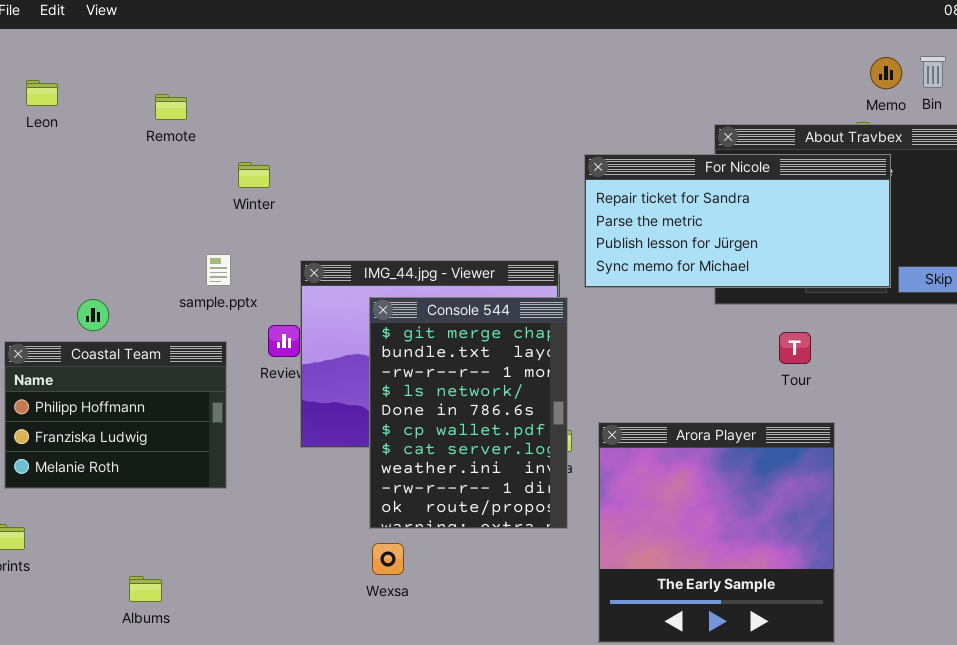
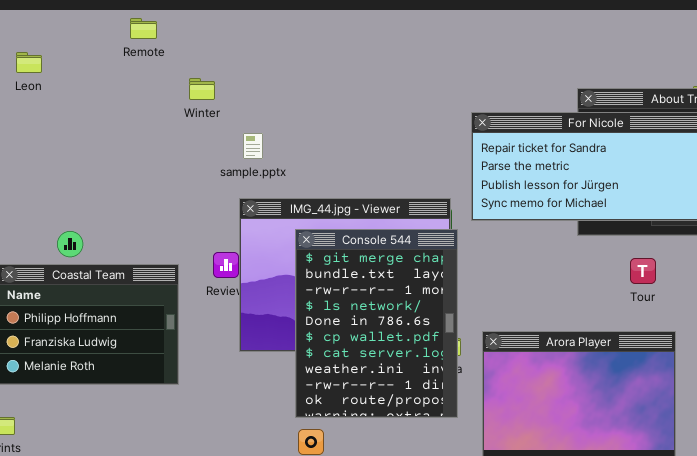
Remote: [155,94,187,120] -> [130,18,157,39], moved
Winter: [238,162,270,188] -> [189,78,215,100], moved
sample.pptx: [206,254,231,286] -> [243,133,263,159], moved

